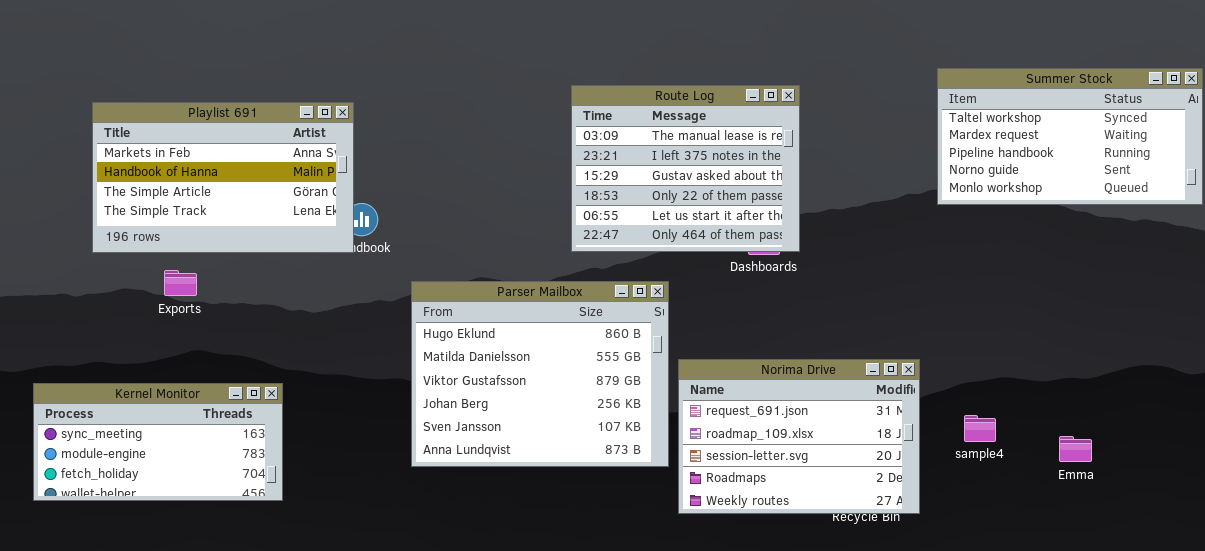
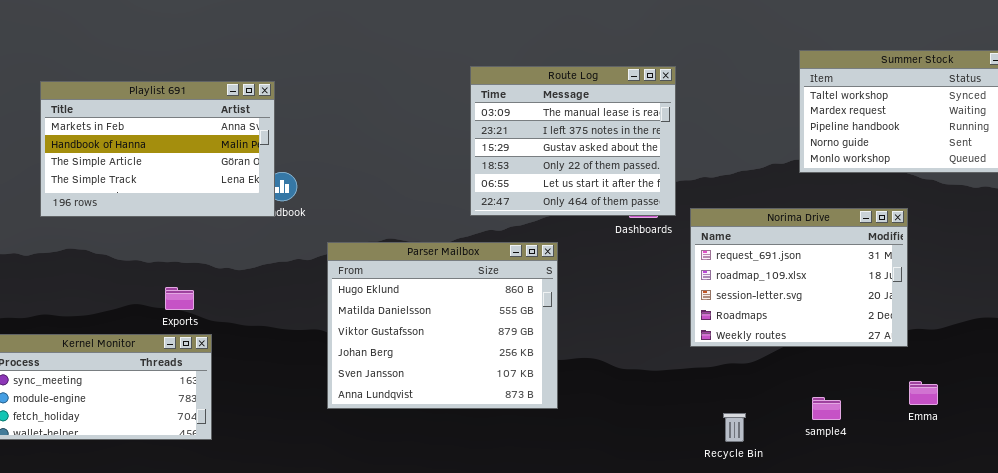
Exports: [164,270,197,296] -> [165,287,194,310], moved
Norima Drive: [678,359,920,514] -> [690,208,908,347], moved
sample4: [964,415,996,442] -> [812,397,841,420], moved

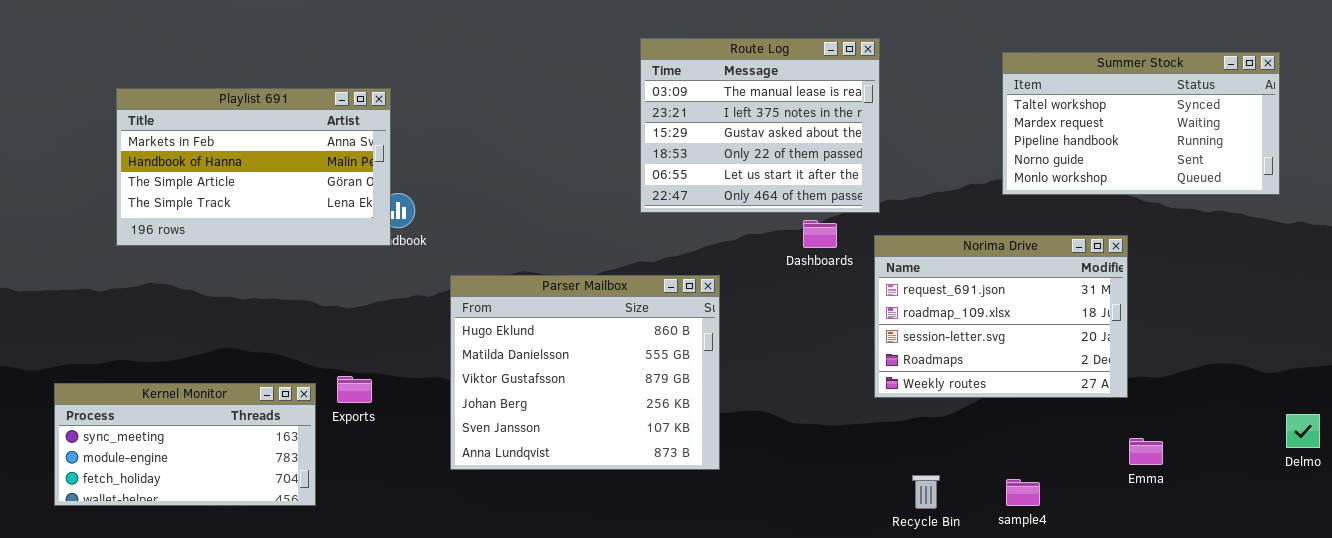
Route Log: [470,66,676,216] -> [640,38,880,213], moved
Exports: [165,287,194,310] -> [337,376,372,403], moved
sample4: [812,397,841,420] -> [1006,479,1040,506], moved

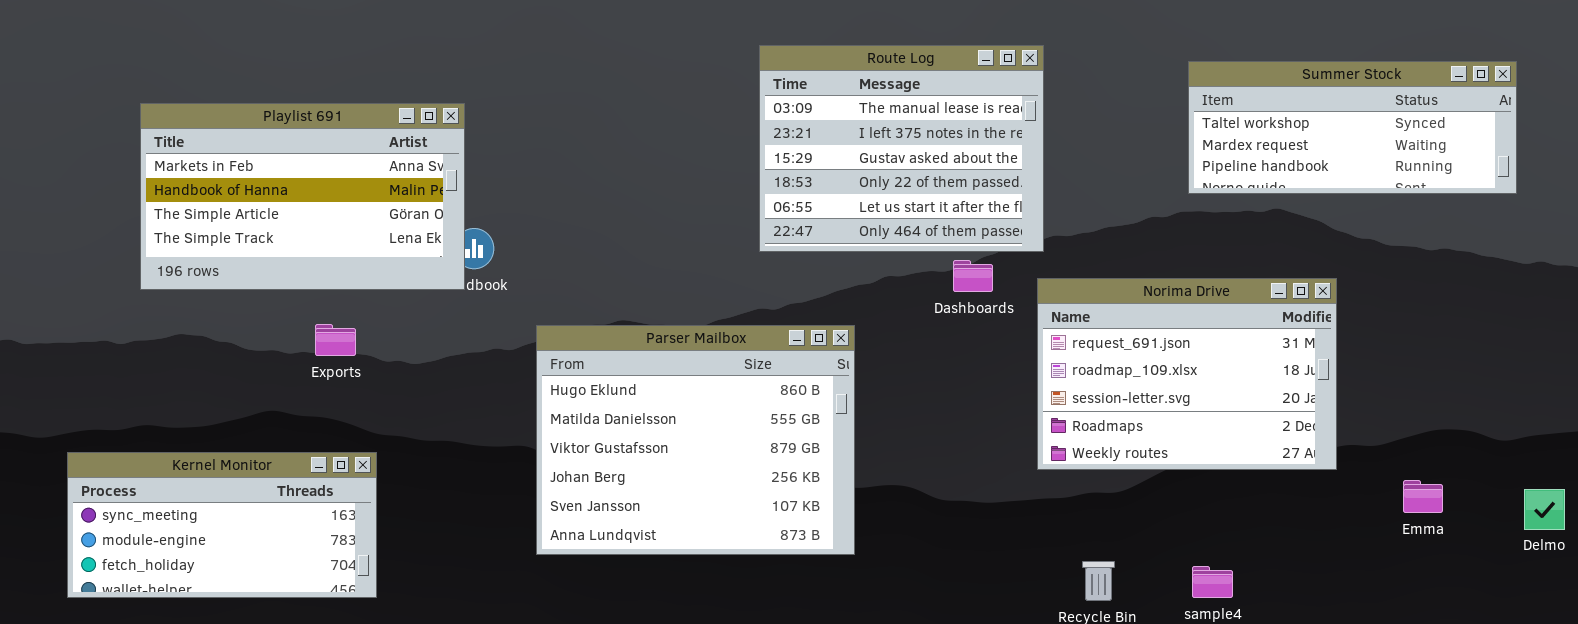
Summer Stock: [1002,52,1280,195] -> [1188,61,1517,194], resized
Exports: [337,376,372,403] -> [315,324,356,356], moved
Emma: [1129,438,1163,465] -> [1403,480,1443,513], moved

